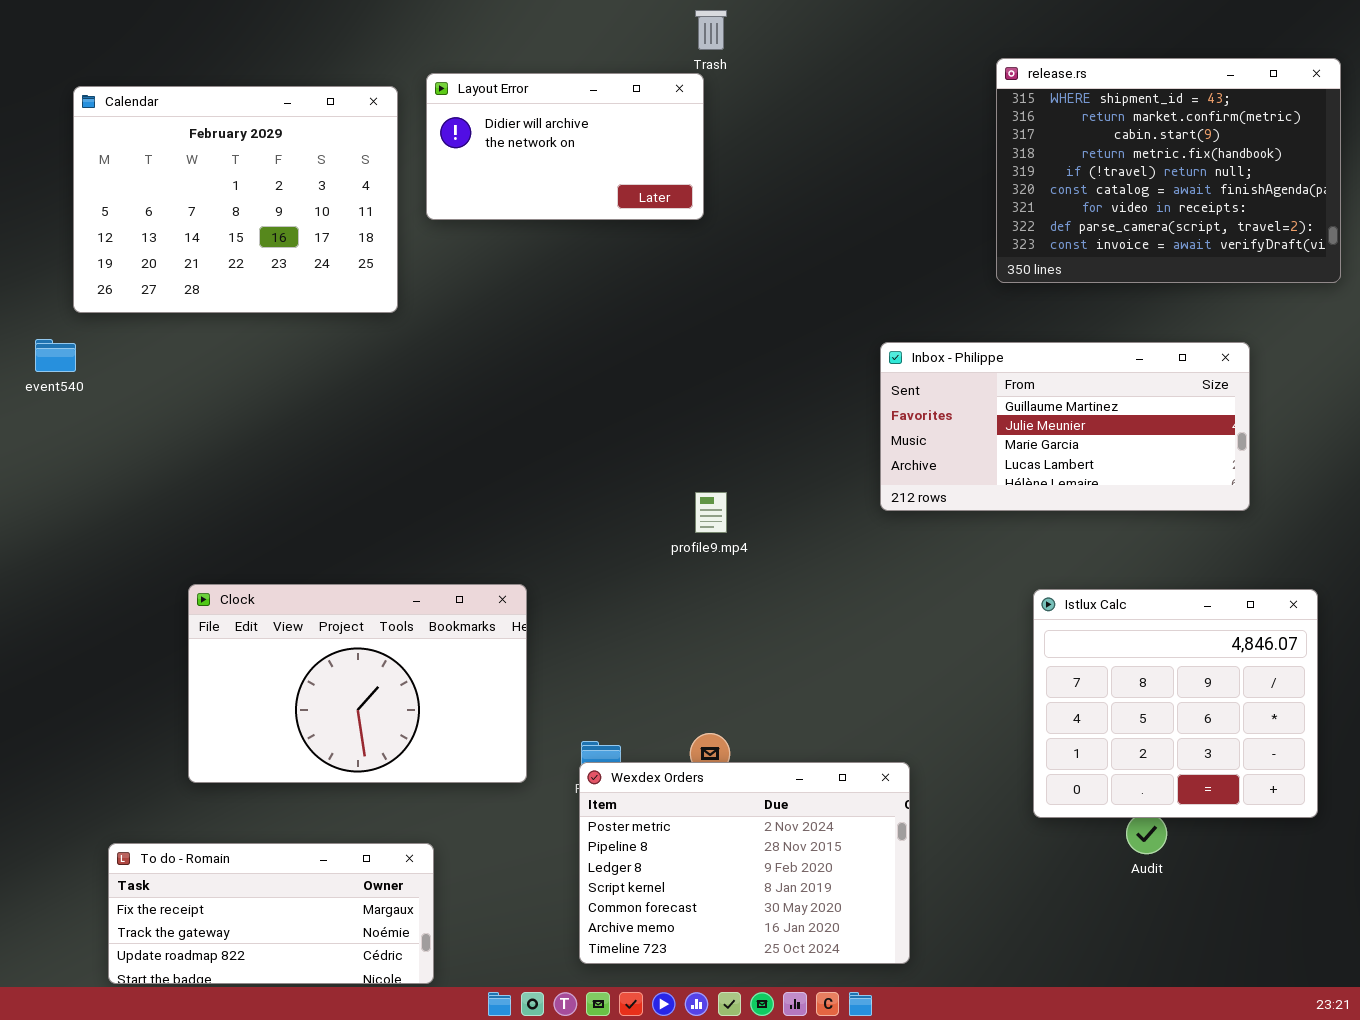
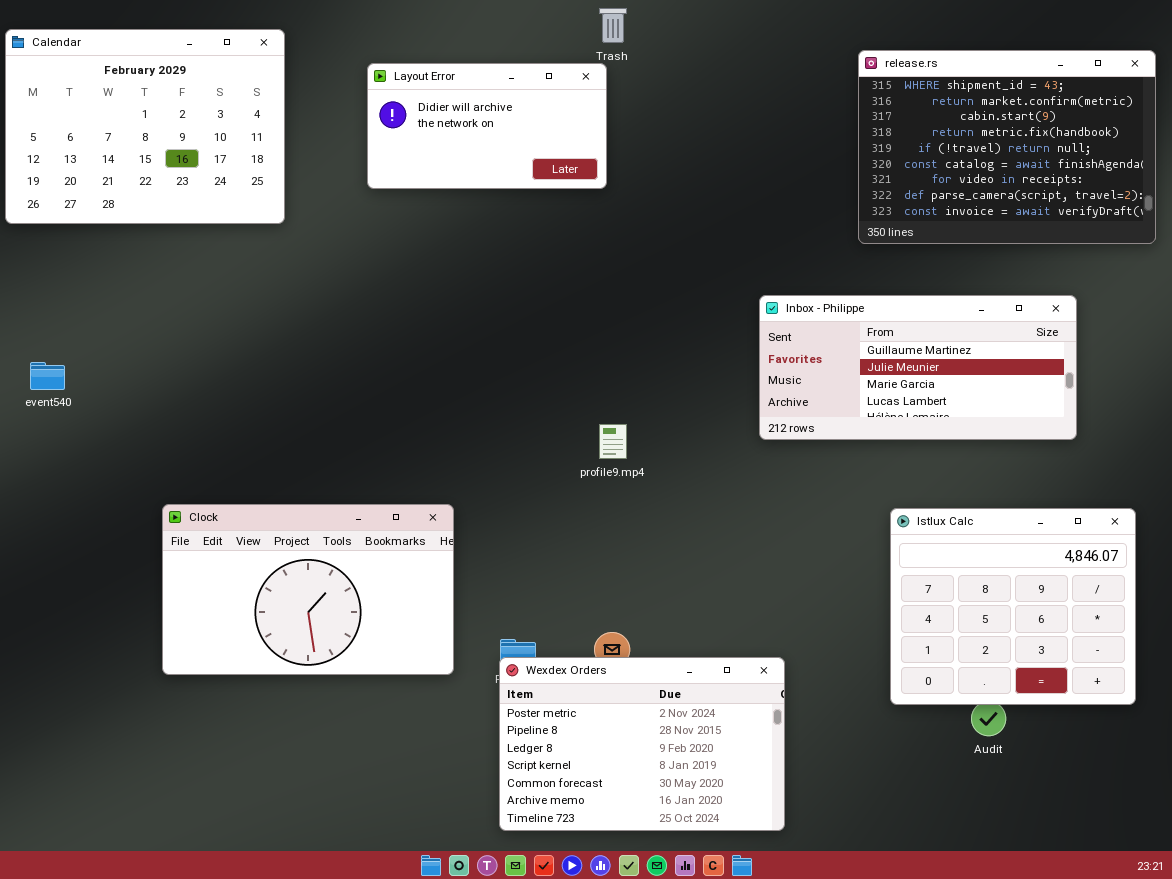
Calendar: [73,86,398,313] -> [5,29,285,224], moved
event540: [35,339,76,372] -> [30,362,65,390], moved
To do - Romain: [108,843,434,984] -> none, closed

